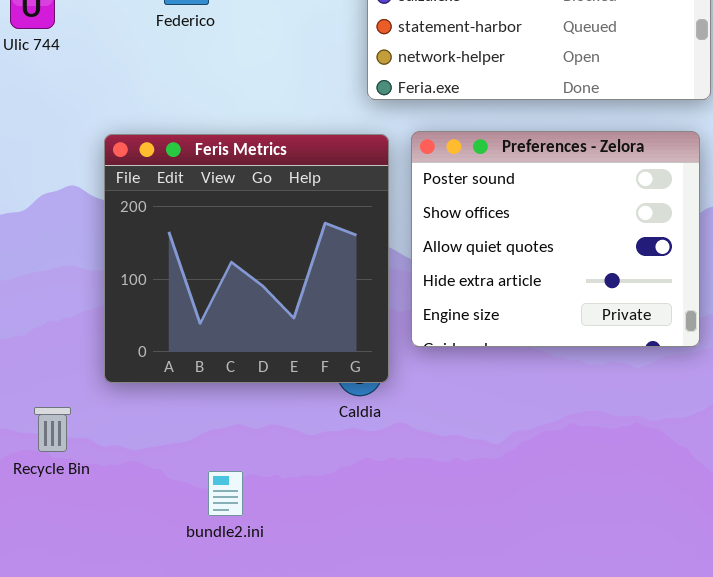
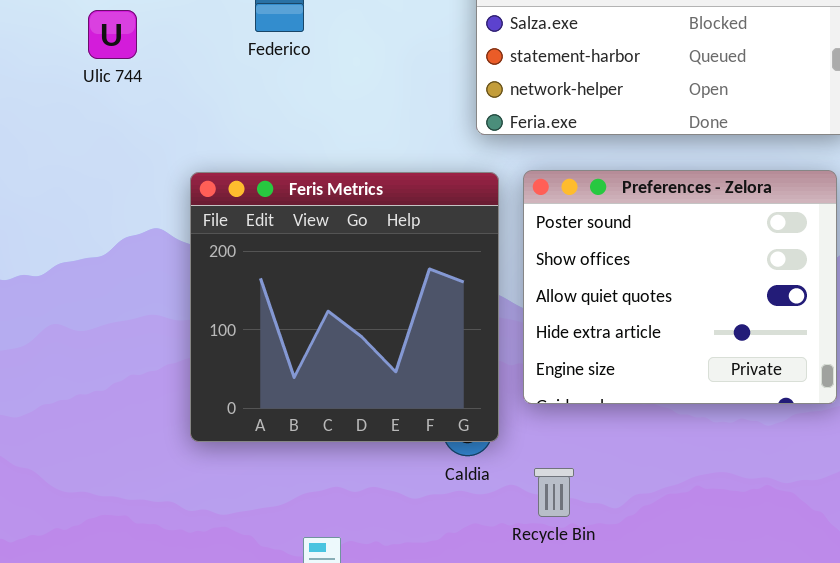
Recycle Bin: [34,407,71,452] -> [534,468,574,517], moved

